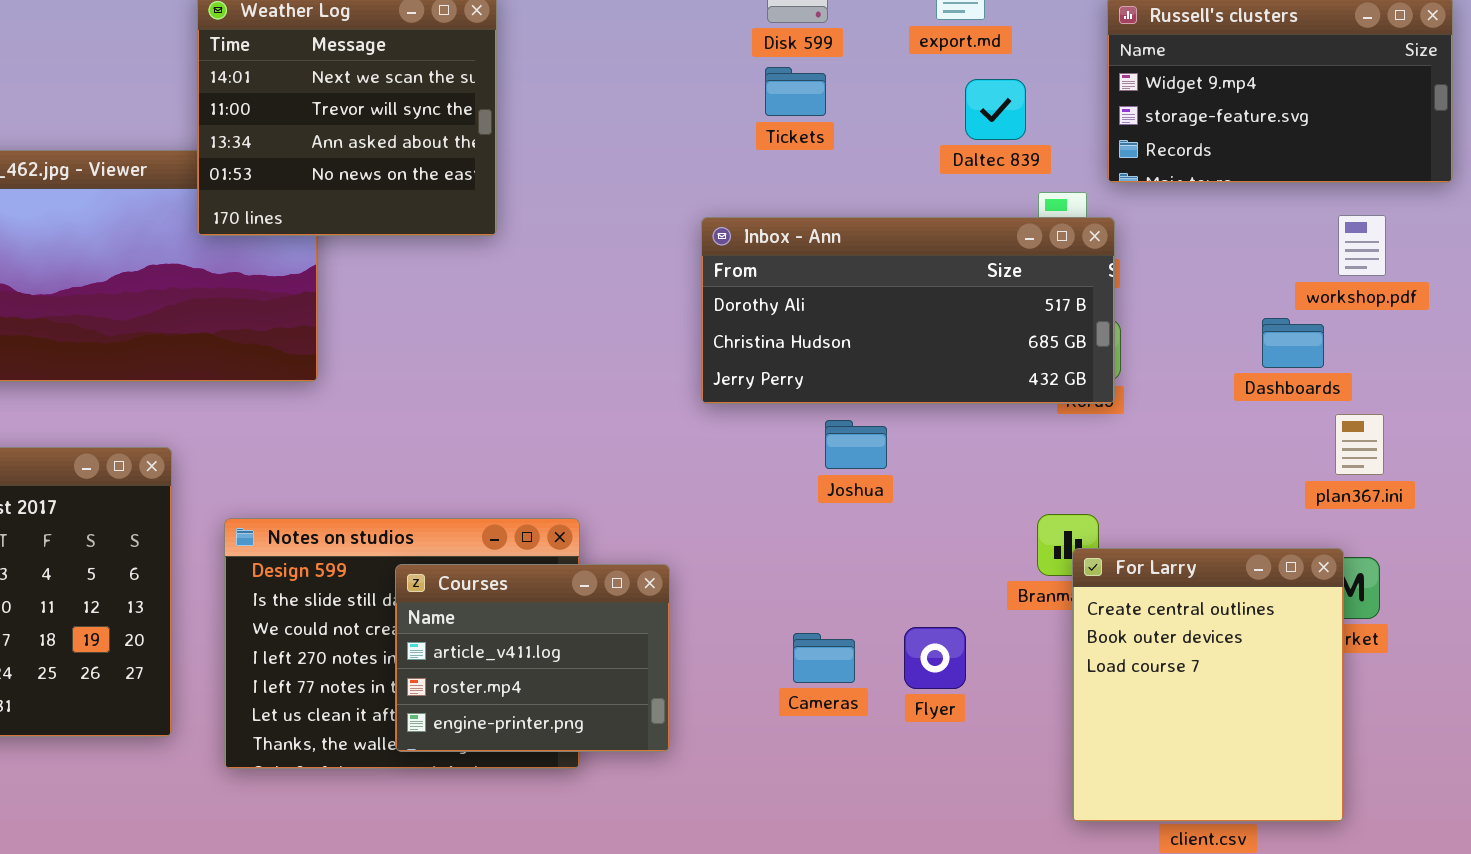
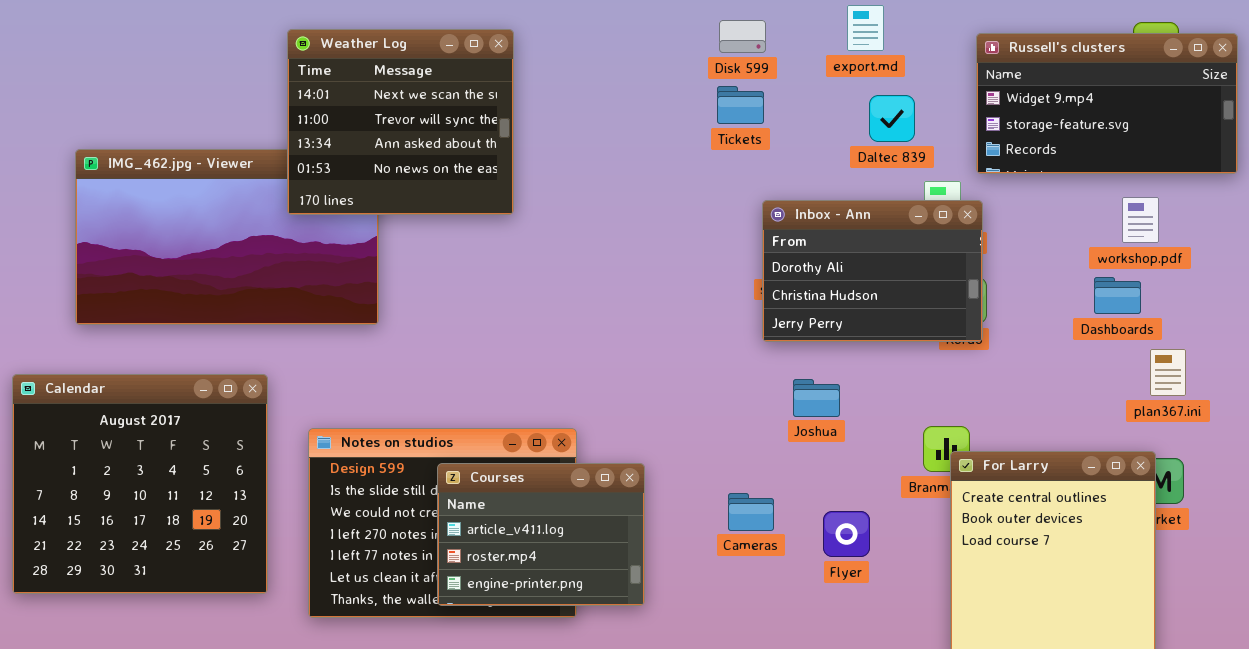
workshop.pdf: [1338,215,1386,276] -> [1122,197,1159,243], moved
Inbox - Ann: [701,217,1115,404] -> [762,200,983,342], resized
Joshua: [825,420,887,469] -> [793,379,840,417], moved
Cameras: [793,633,855,683] -> [728,493,774,531], moved

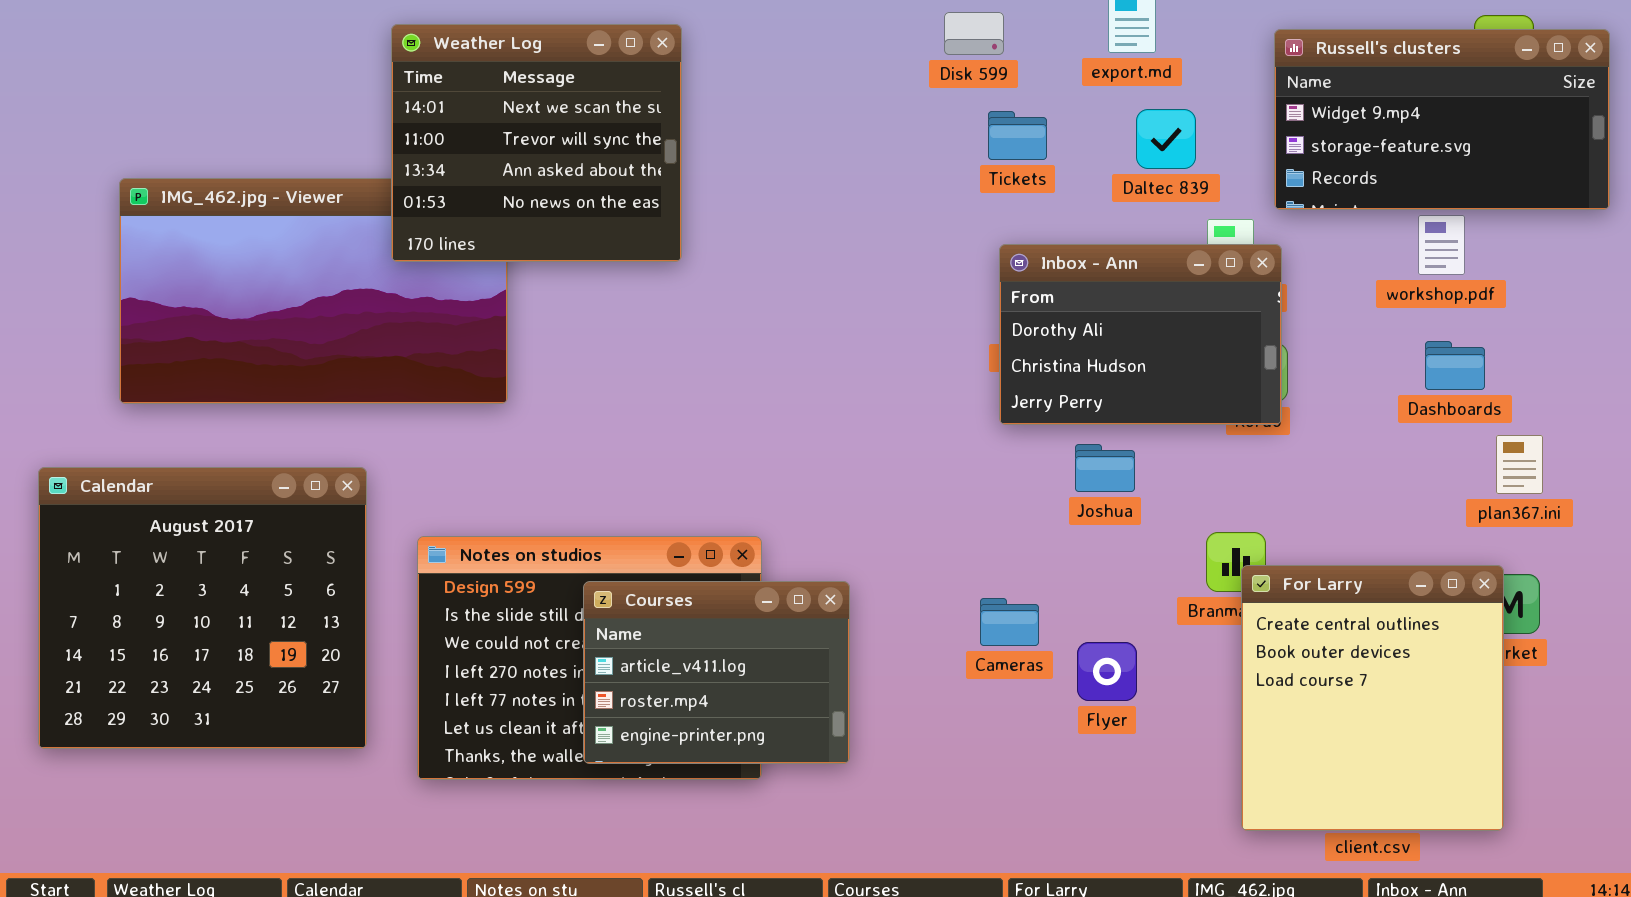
Tickets: [717,86,764,124] -> [988,111,1047,160], moved
workshop.pdf: [1122,197,1159,243] -> [1418,215,1465,275], moved
Joshua: [793,379,840,417] -> [1075,444,1135,492], moved
Cameras: [728,493,774,531] -> [980,598,1039,646], moved

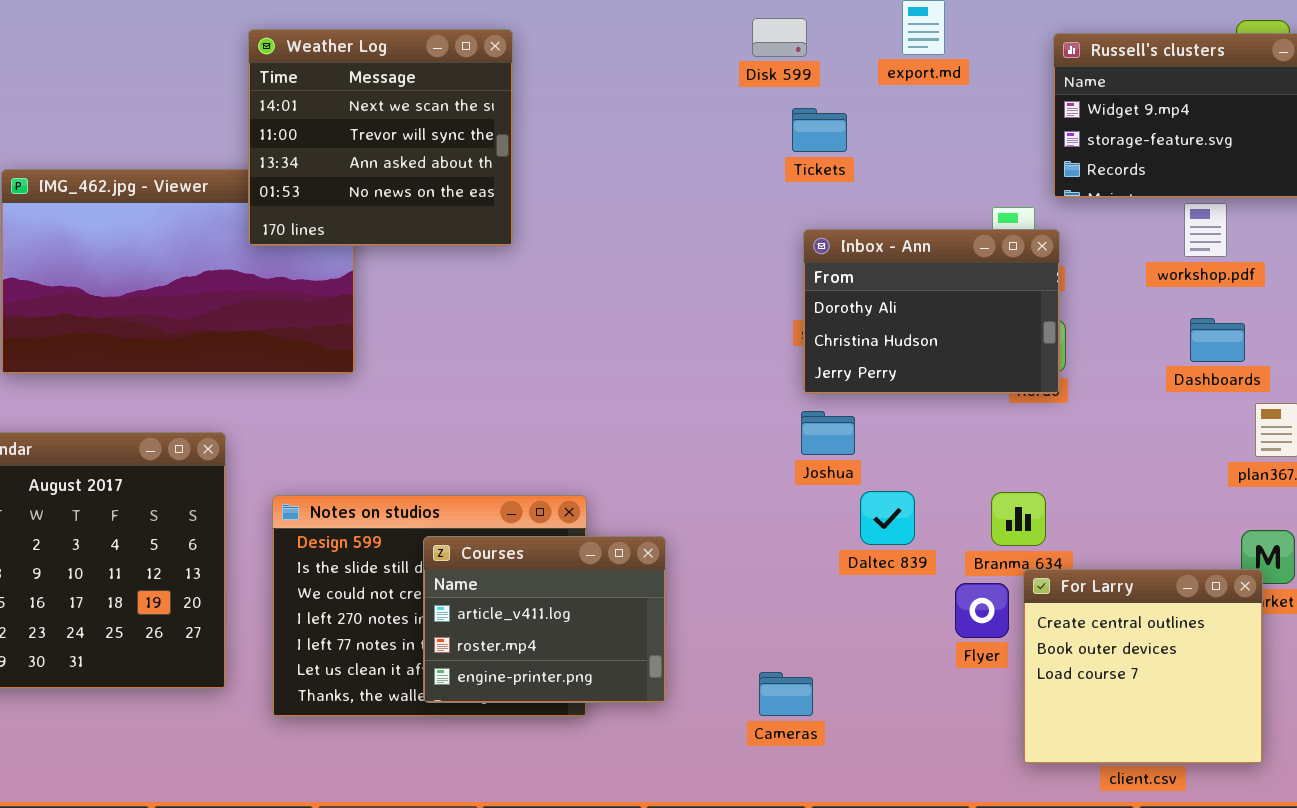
Daltec 839: [1136,109,1196,169] -> [860,491,915,545], moved
Joshua: [1075,444,1135,492] -> [801,411,855,455], moved
For Larry: [1241,565,1504,831] -> [1023,569,1263,764], resized
Cameras: [980,598,1039,646] -> [759,672,813,716], moved
Flyer: [1077,642,1137,701] -> [955,583,1009,638], moved

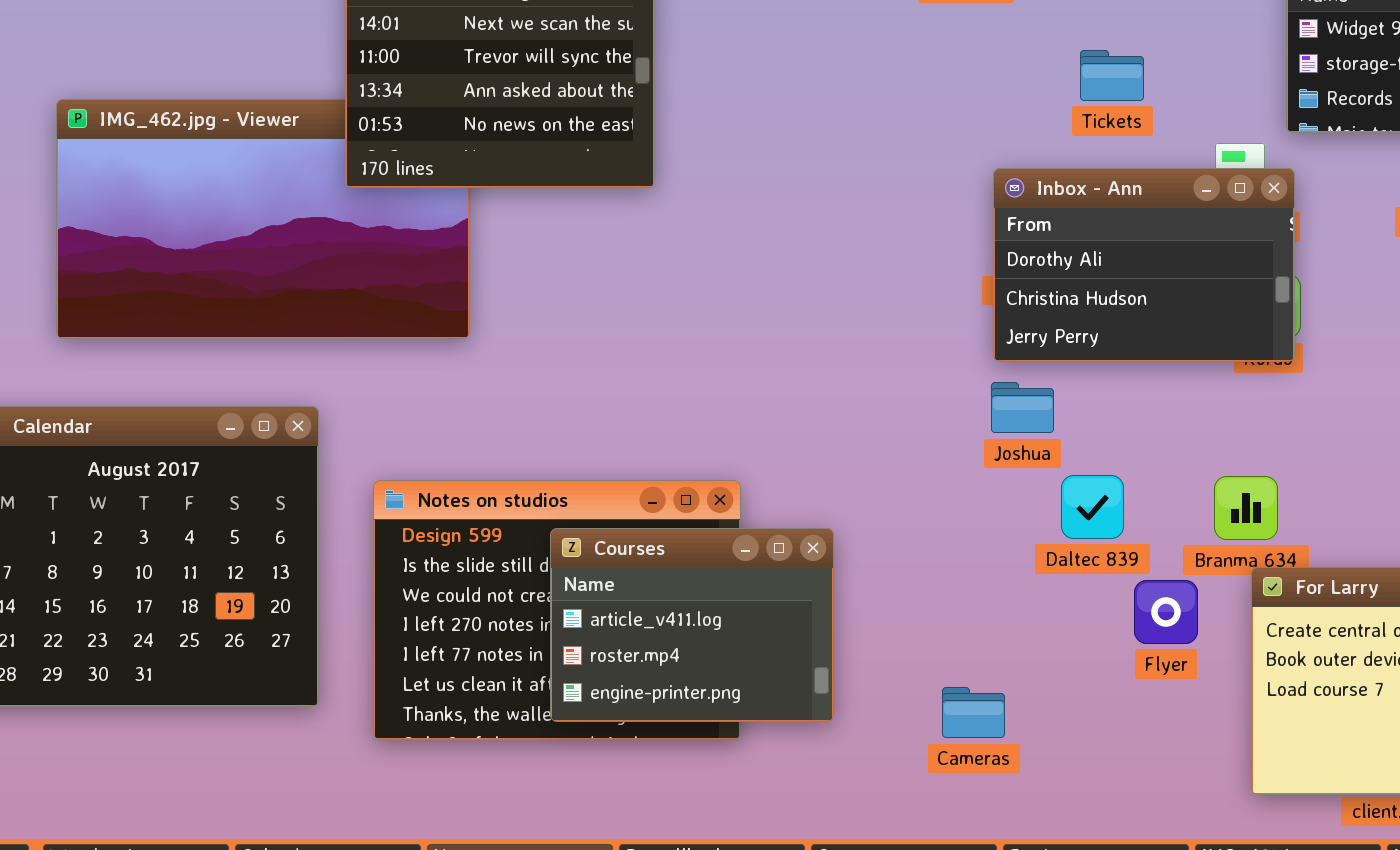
Tickets: [792,108,847,152] -> [1080,50,1144,101], moved
Flyer: [955,583,1009,638] -> [1134,580,1198,644], moved

